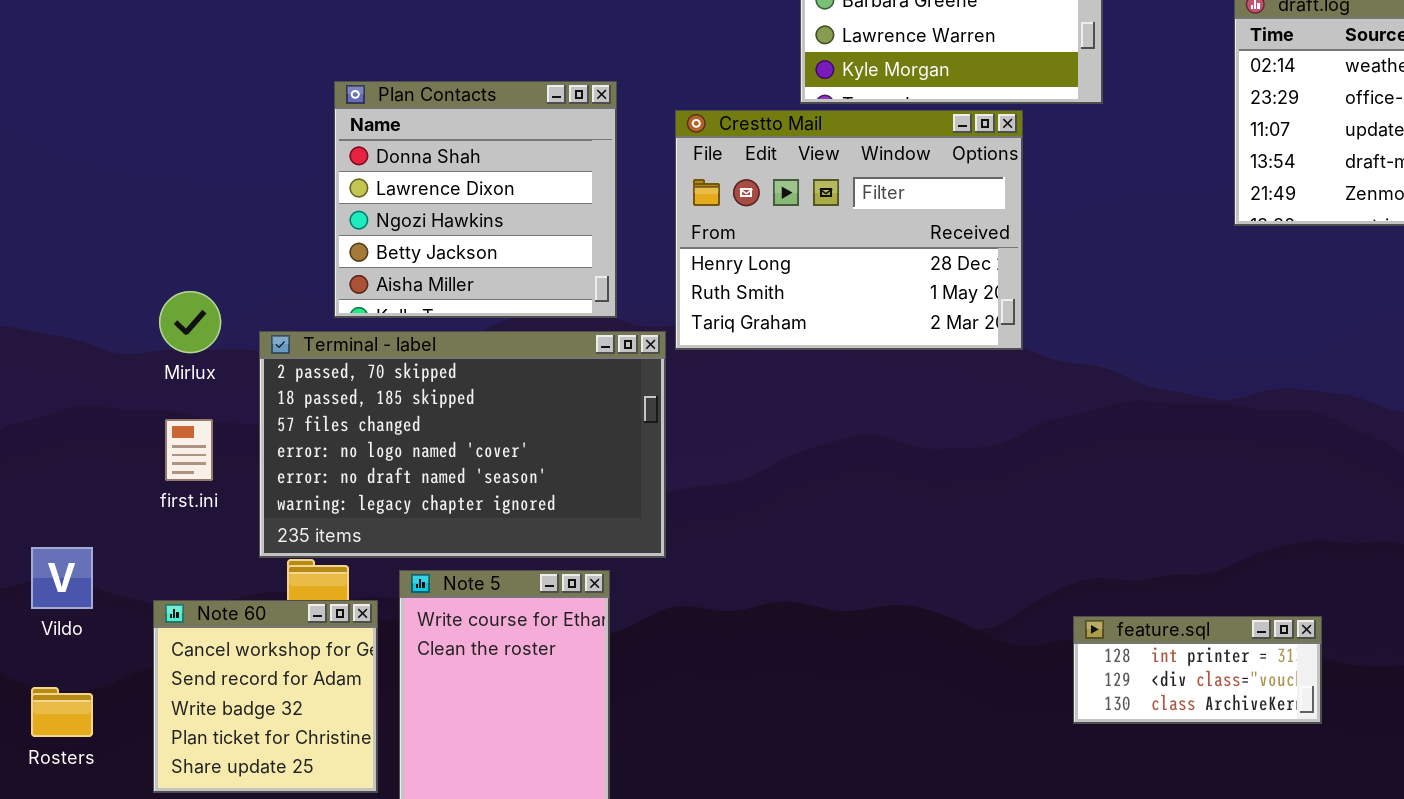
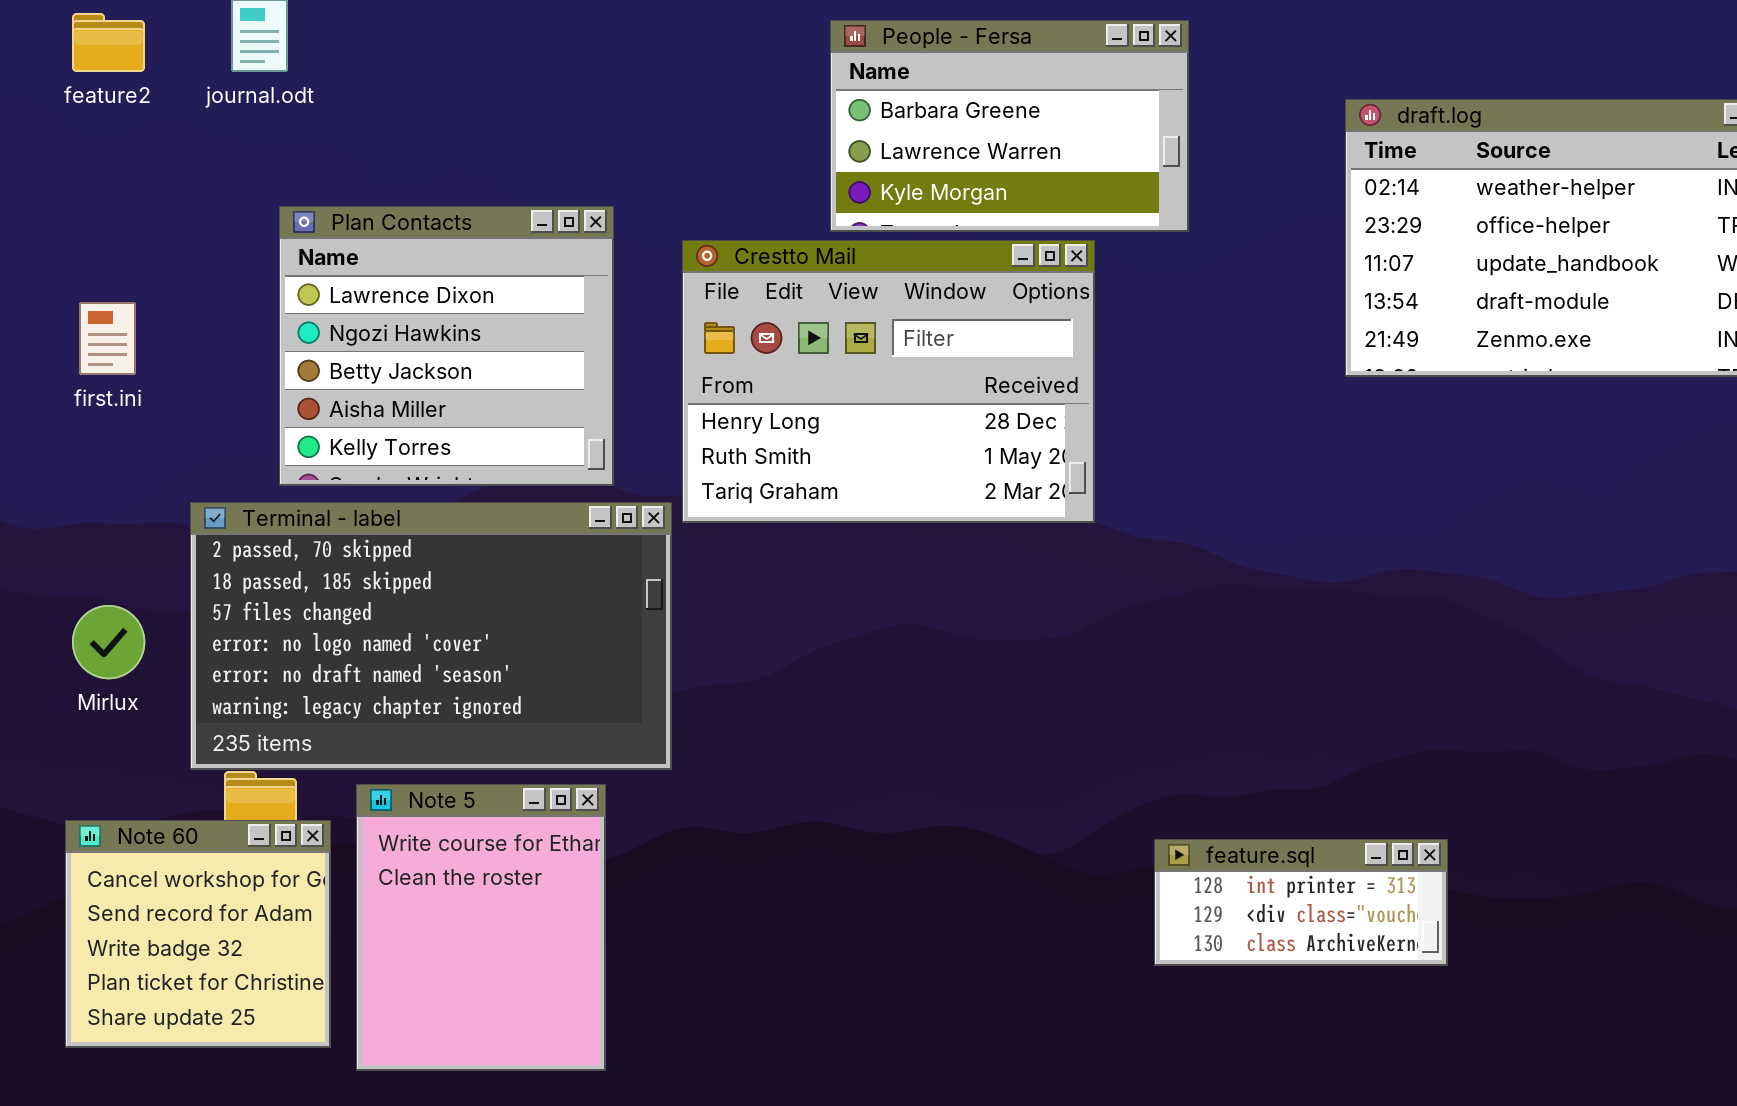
Plan Contacts: [334,81,617,318] -> [279,206,614,486], scrolled down 1 row
Mirlux: [159,291,221,353] -> [72,605,145,679], moved
first.ini: [165,419,213,481] -> [79,302,136,375], moved

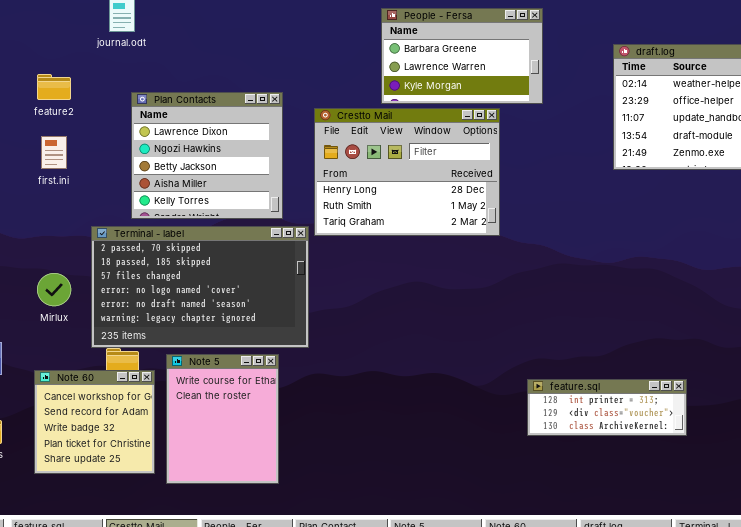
feature2: [72,13,145,72] -> [37,74,71,100], moved
feature.sql: [1154,839,1448,966] -> [527,379,687,436], resized

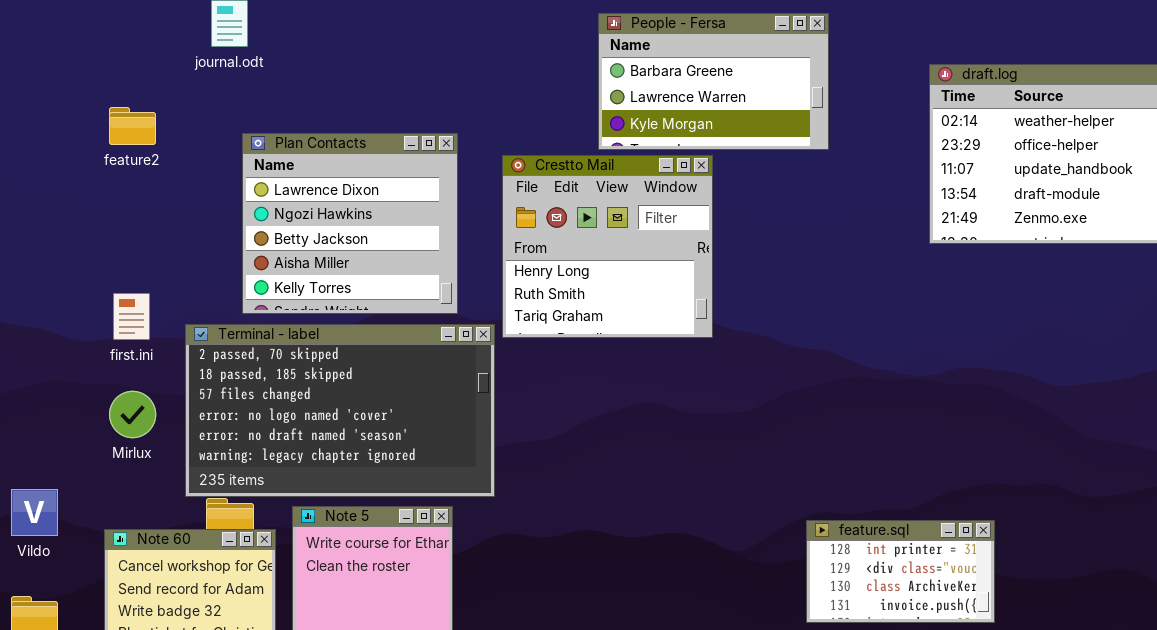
Crestto Mail: [314,108,500,236] -> [502,155,713,338], resized
first.ini: [41,136,67,169] -> [113,293,150,340], moved
feature.sql: [527,379,687,436] -> [806,520,995,623], resized

